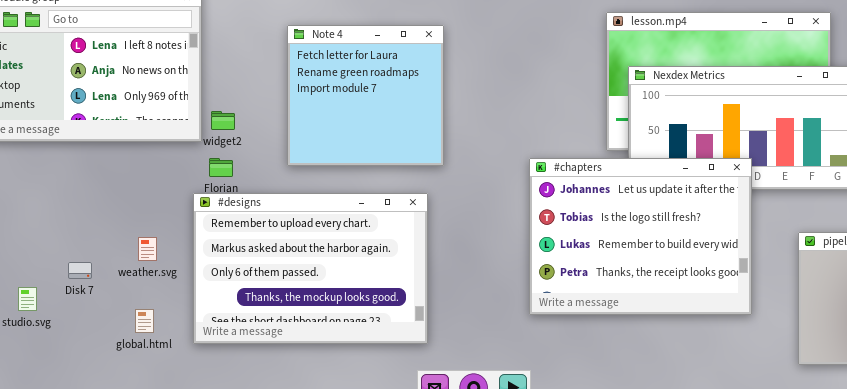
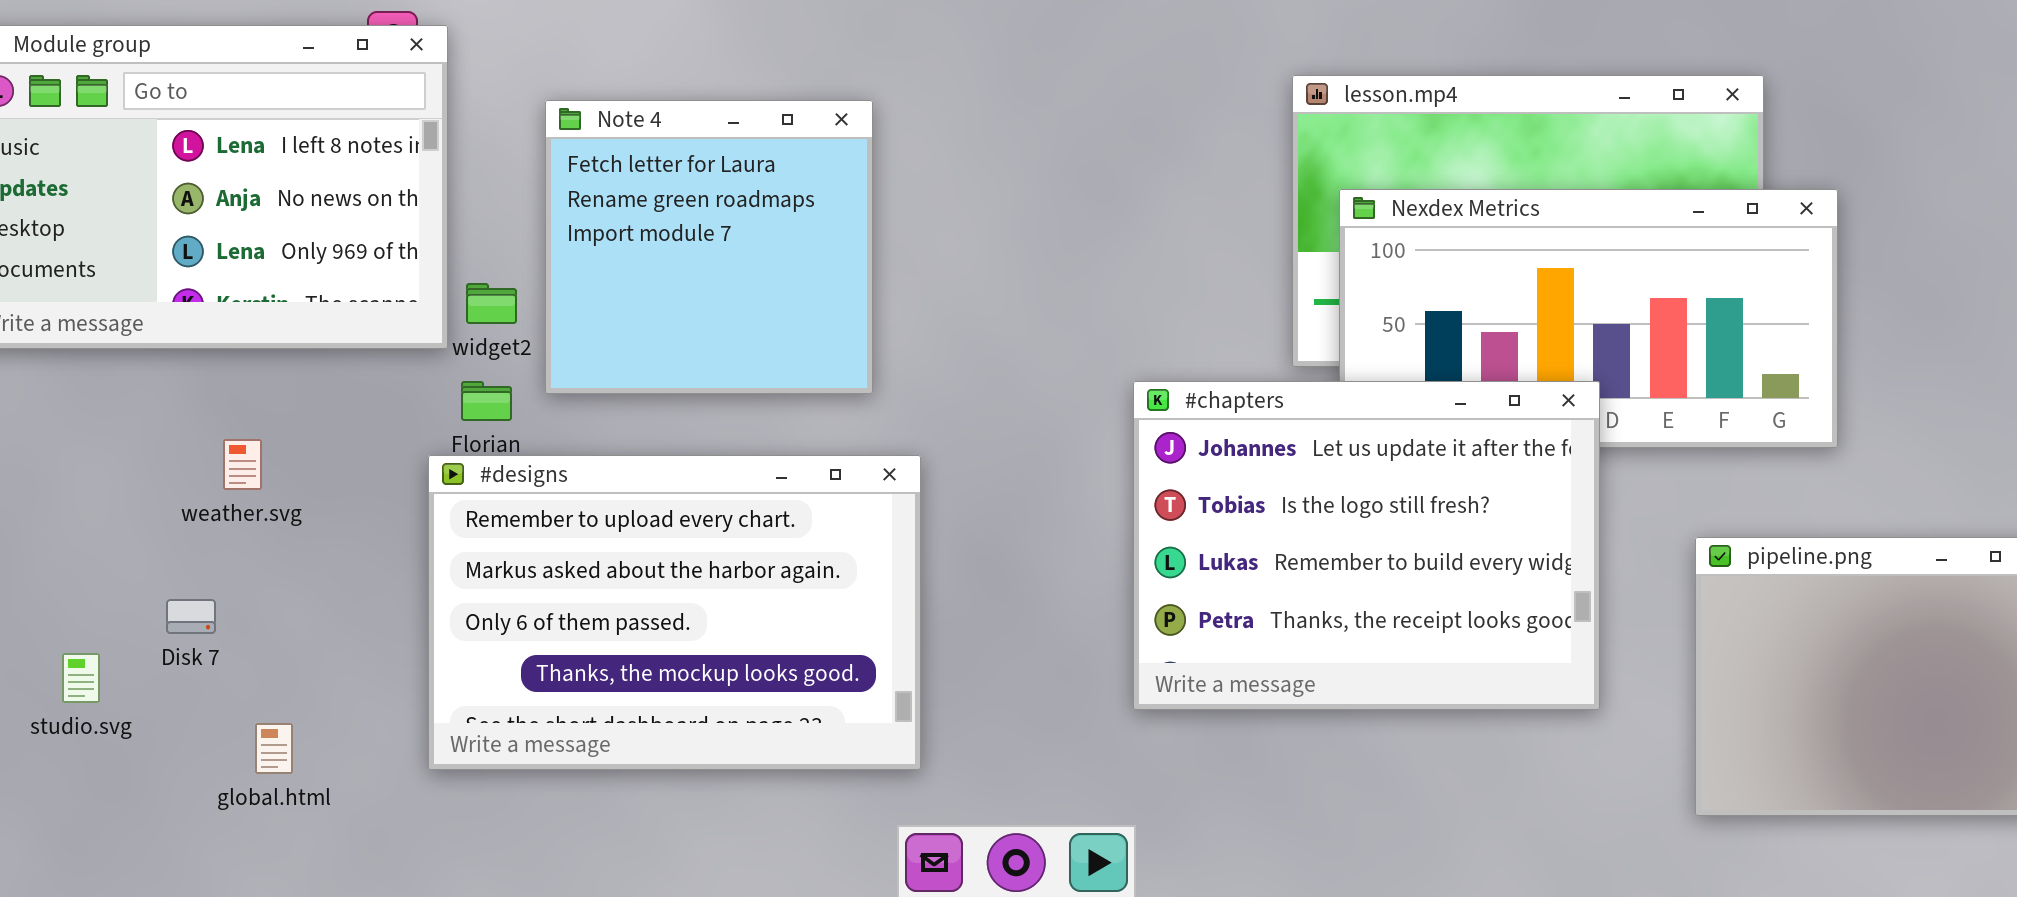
Note 4: [287,25,444,166] -> [545,100,873,394], moved
weather.svg: [138,237,157,261] -> [223,439,262,490], moved
global.html: [135,309,154,333] -> [255,723,293,774], moved

